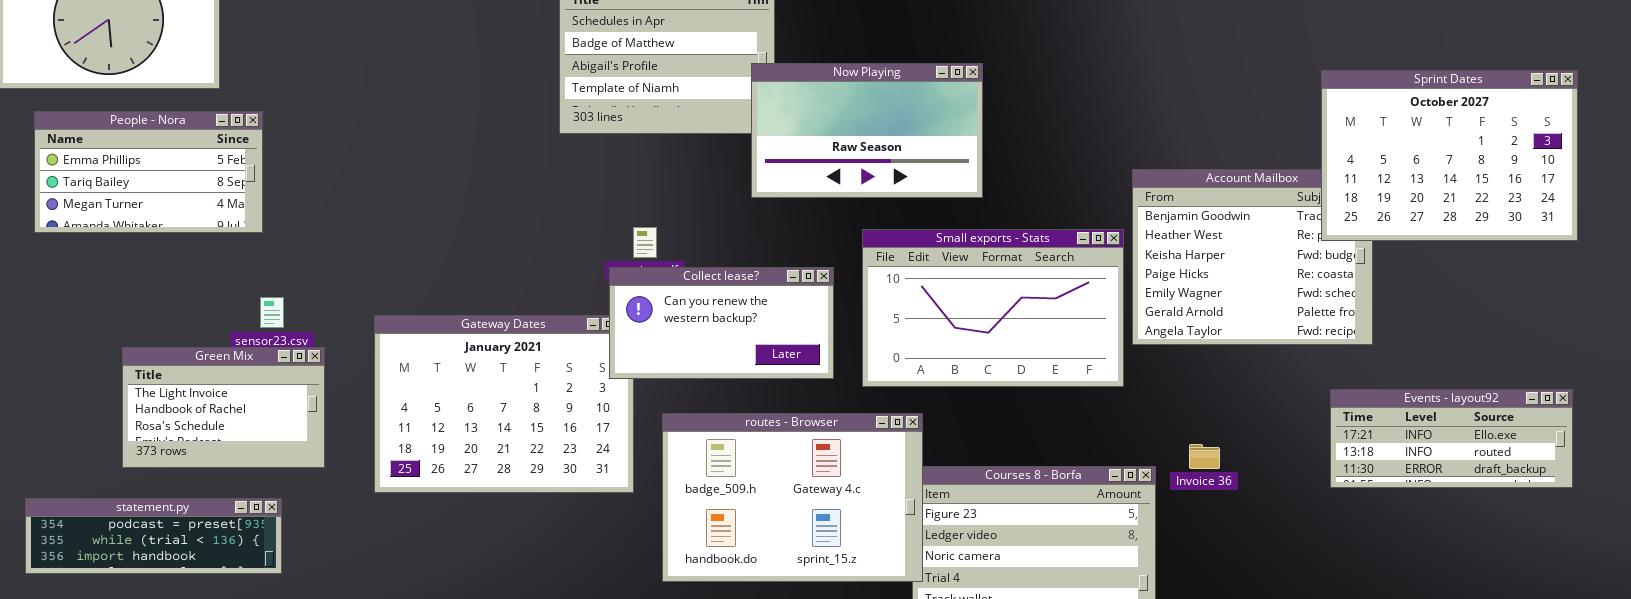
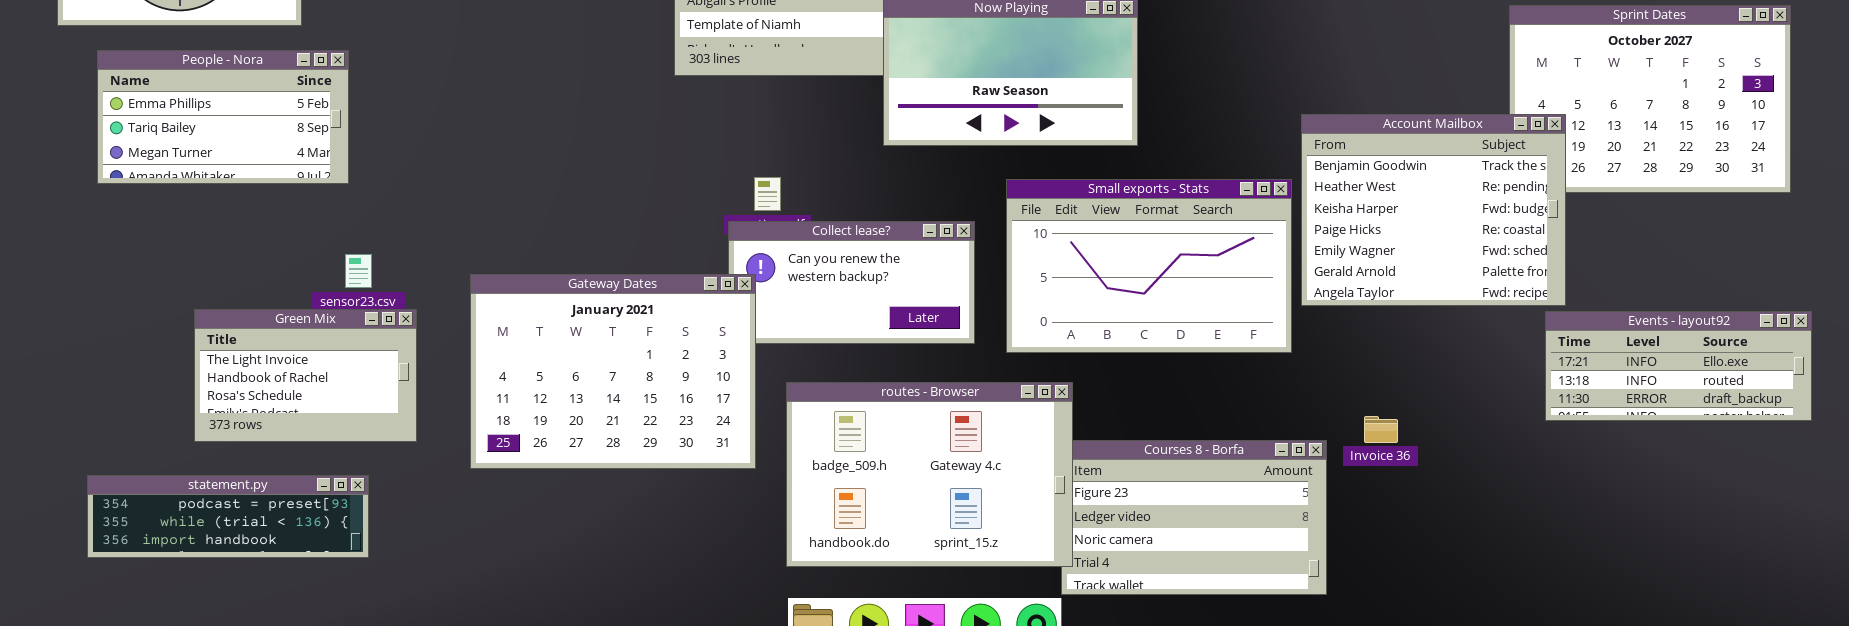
Account Mailbox: [1132,169,1373,345] -> [1301,114,1566,306], raised
Gateway Dates: [374,315,634,493] -> [470,274,756,469], raised
Events - layout92: [1330,389,1573,488] -> [1545,311,1812,421], moved

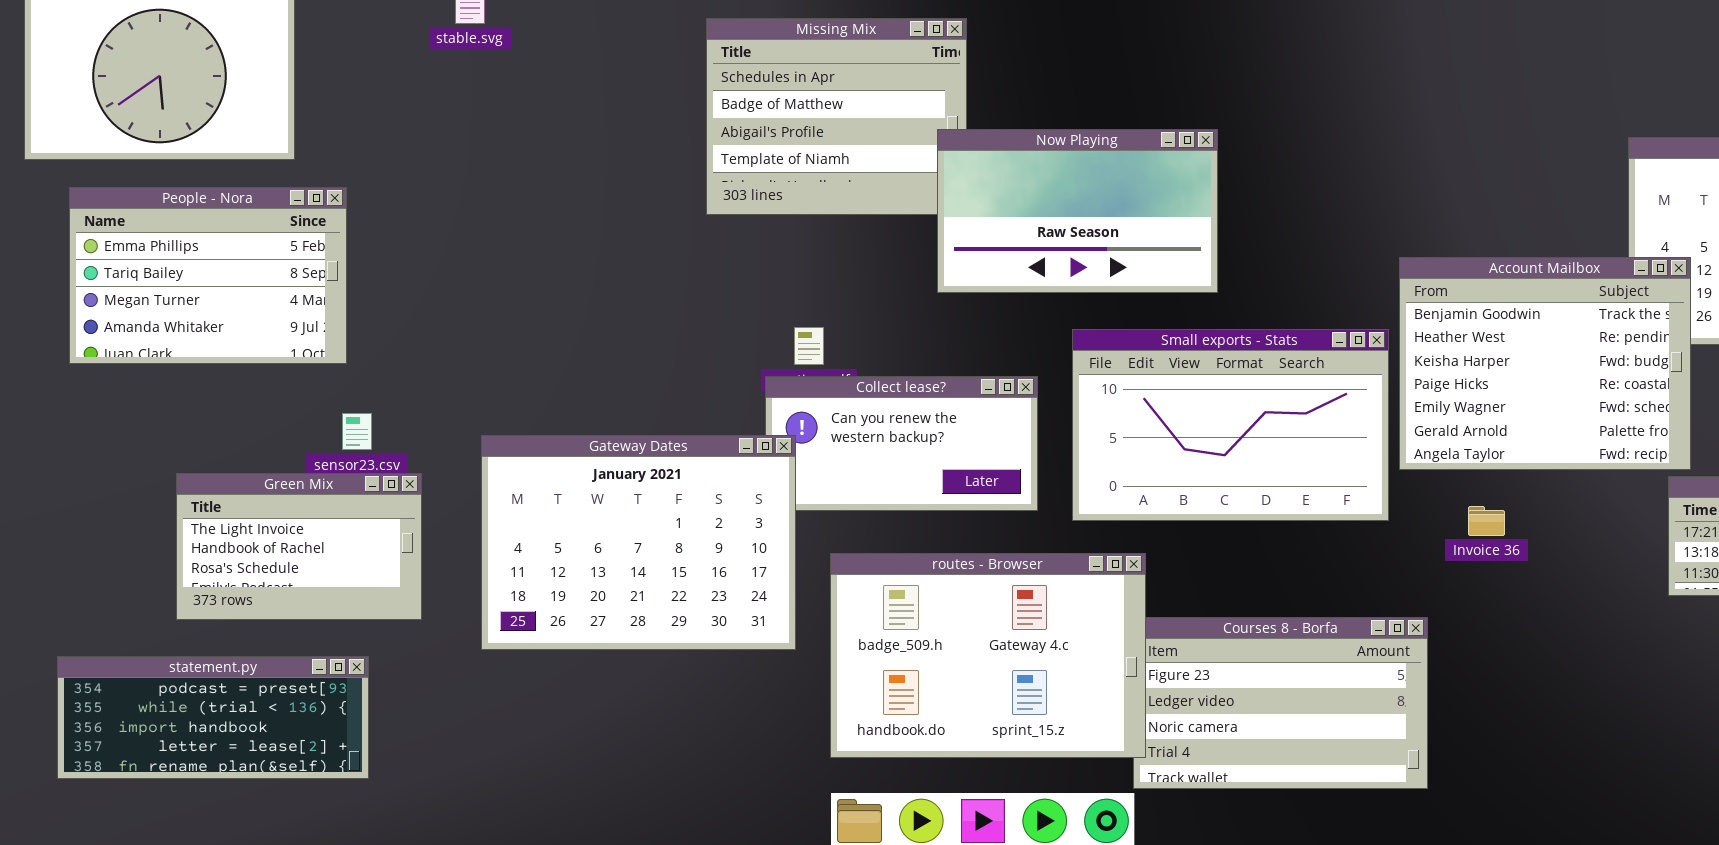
People - Nora: [97,50,349,184] -> [69,187,347,364], resized
Invoice 36: [1364,416,1398,443] -> [1468,506,1505,536], moved
statement.py: [87,475,369,558] -> [57,656,369,779], resized

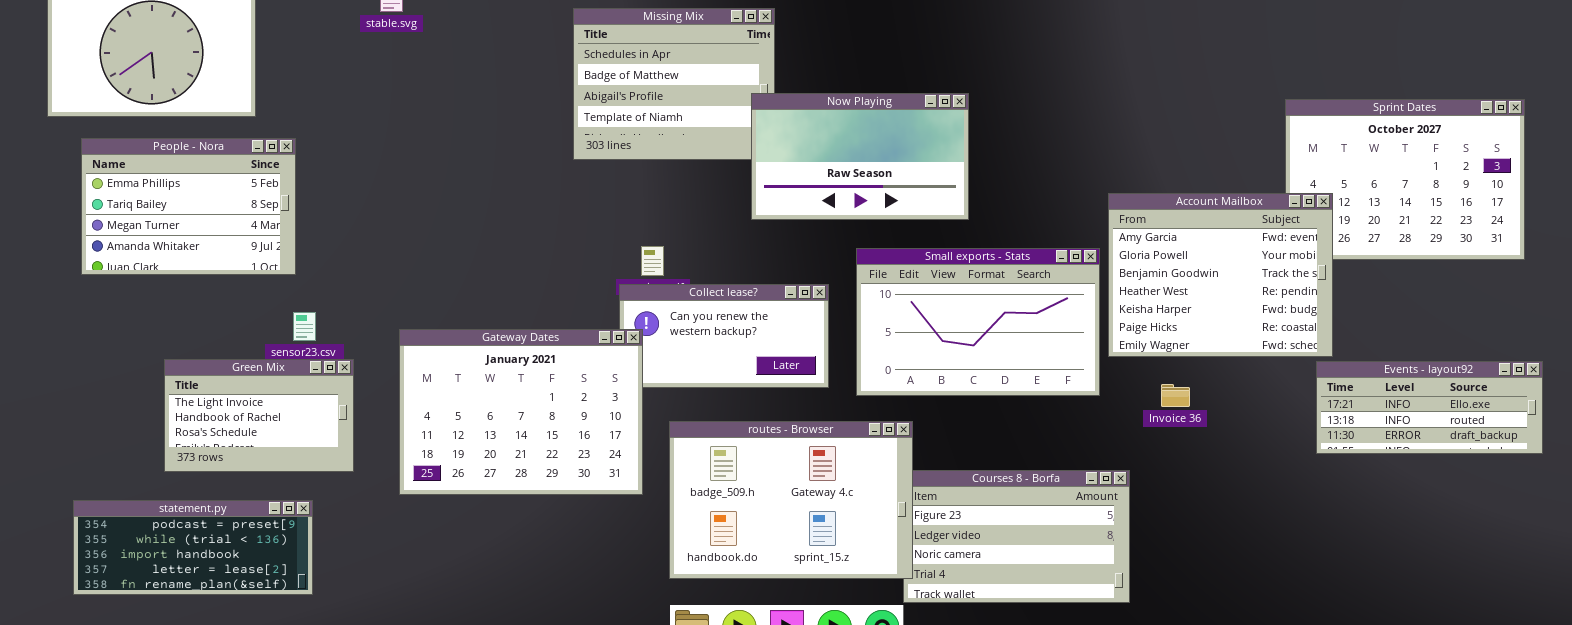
Account Mailbox: [1399,257,1691,470] -> [1108,193,1333,357], scrolled up 2 rows

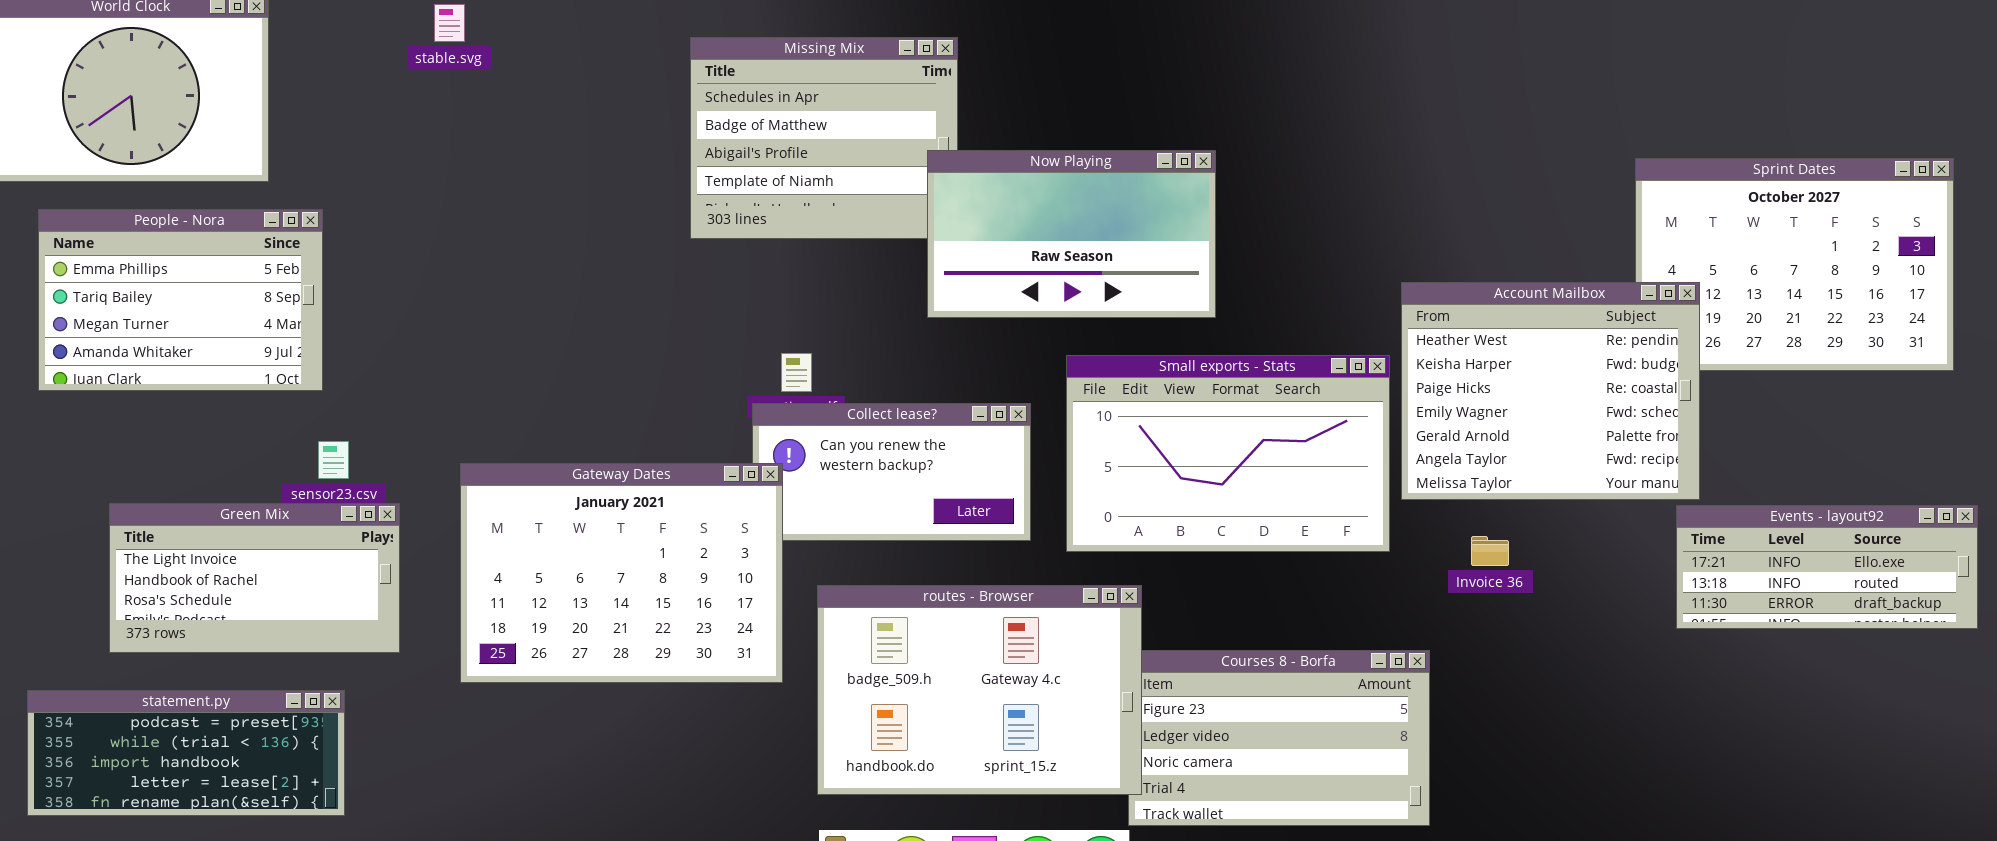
Account Mailbox: [1108,193,1333,357] -> [1401,282,1700,500], scrolled down 3 rows
Green Mix: [164,359,354,472] -> [109,503,400,653], resized

